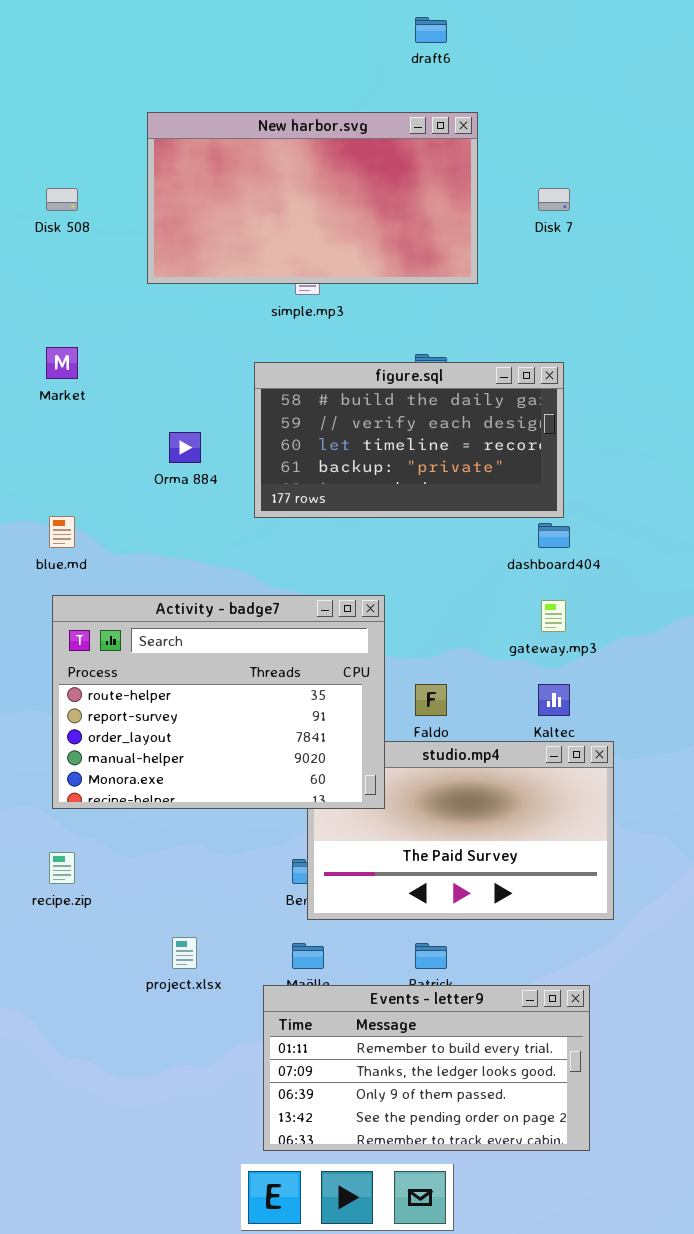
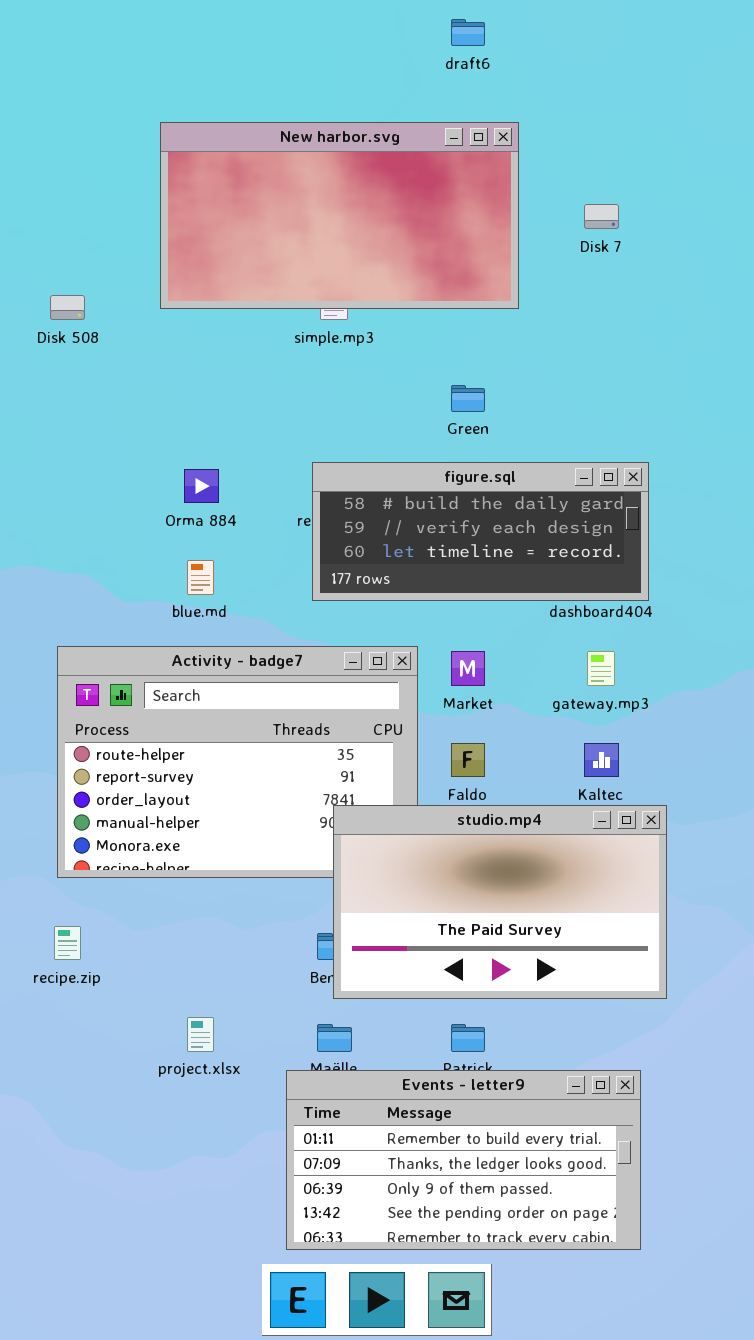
Disk 508: [46,188,78,211] -> [50,295,85,320], moved
Market: [46,347,78,379] -> [451,651,485,686], moved
figure.sql: [254,362,564,518] -> [312,462,649,601], moved, resized
blue.md: [49,516,75,548] -> [187,560,214,595], moved
studio.mp4: [307,741,614,920] -> [333,805,667,999], raised

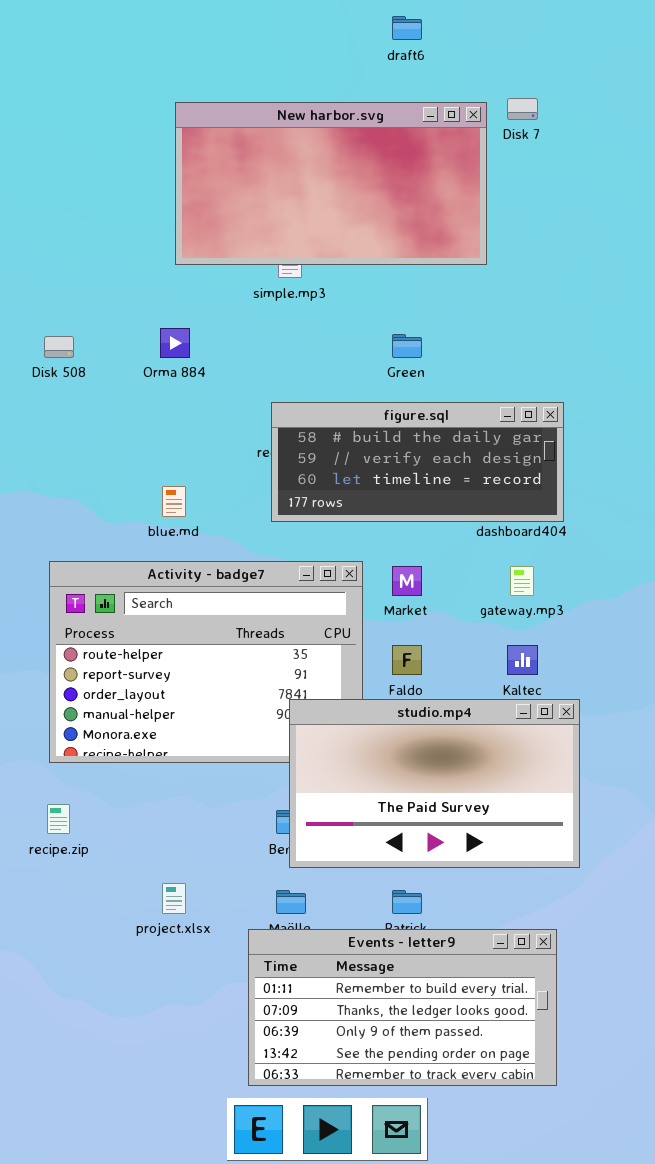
New harbor.svg: [160,122,519,309] -> [175,102,487,265], moved
Disk 7: [584,204,619,229] -> [507,98,538,120], moved
Disk 508: [50,295,85,320] -> [44,336,74,358], moved
Orma 884: [184,469,219,503] -> [160,328,190,358], moved

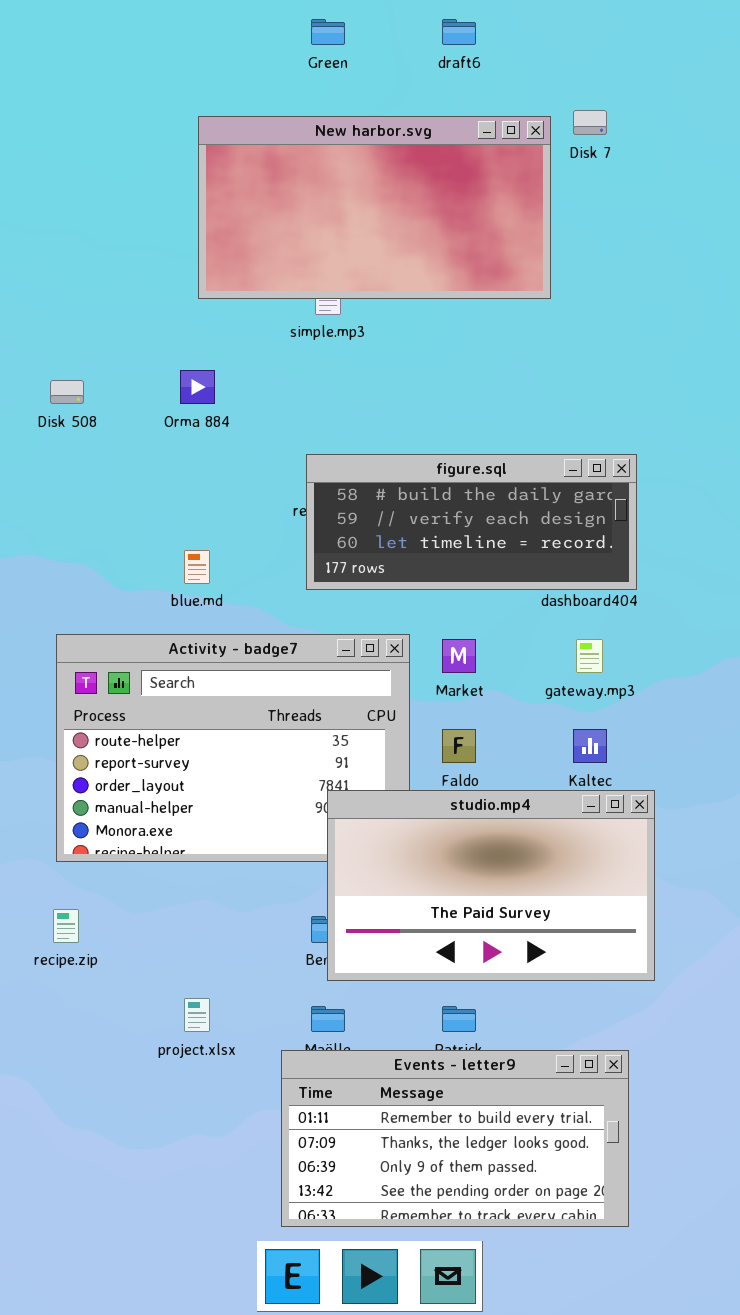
Green: [392,334,422,358] -> [311,19,345,45], moved

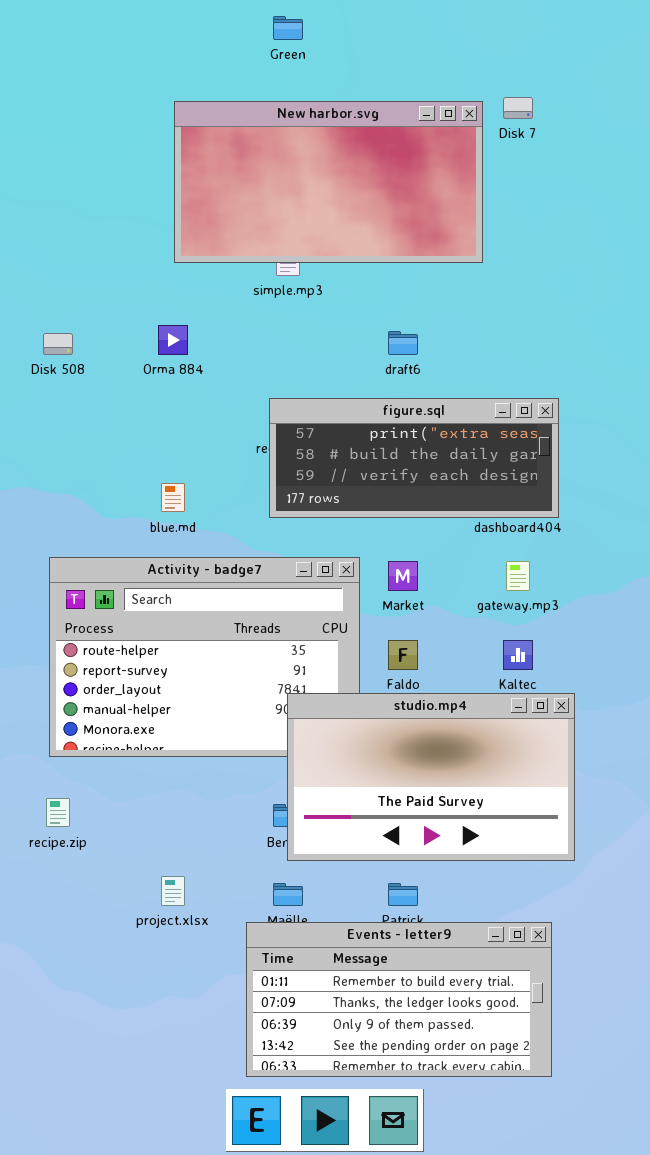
draft6: [442,19,476,45] -> [388,331,418,355], moved
figure.sql: [306,454,637,590] -> [269,398,559,518], scrolled up 1 row

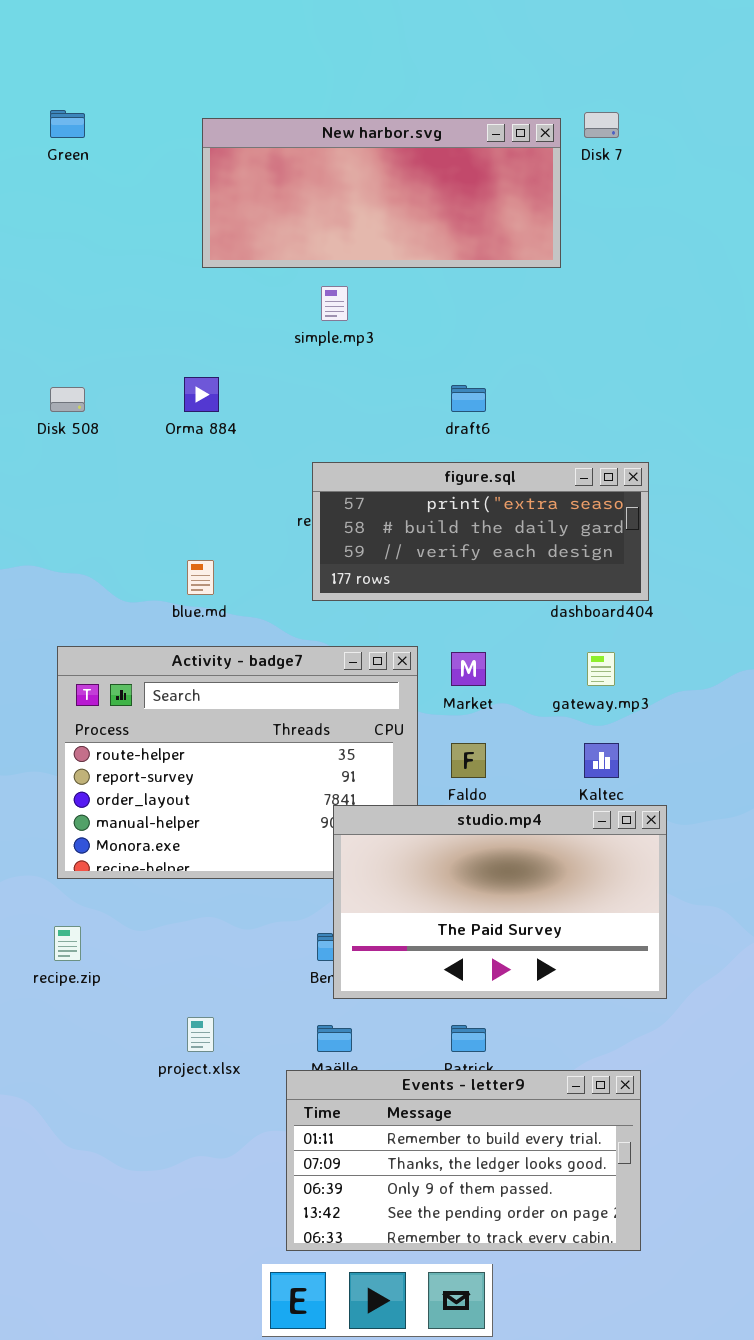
Green: [273,16,303,40] -> [50,110,85,138], moved
New harbor.svg: [174,101,483,263] -> [202,118,561,268], resized

